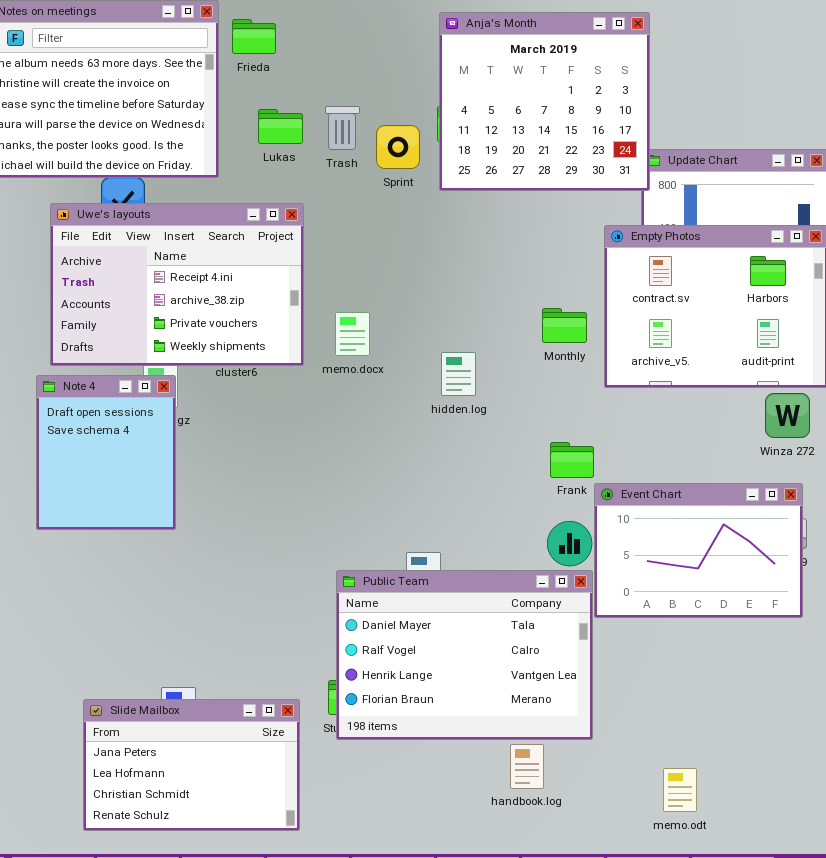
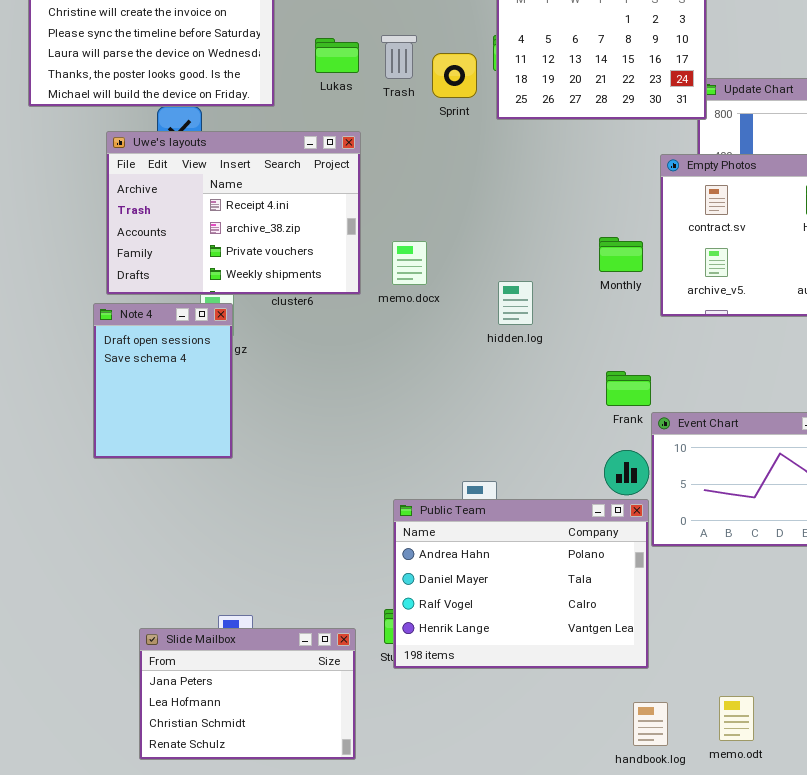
Public Team: [336,570,593,740] -> [393,499,649,669], scrolled up 1 row
handbook.log: [510,744,544,789] -> [633,702,668,746], moved

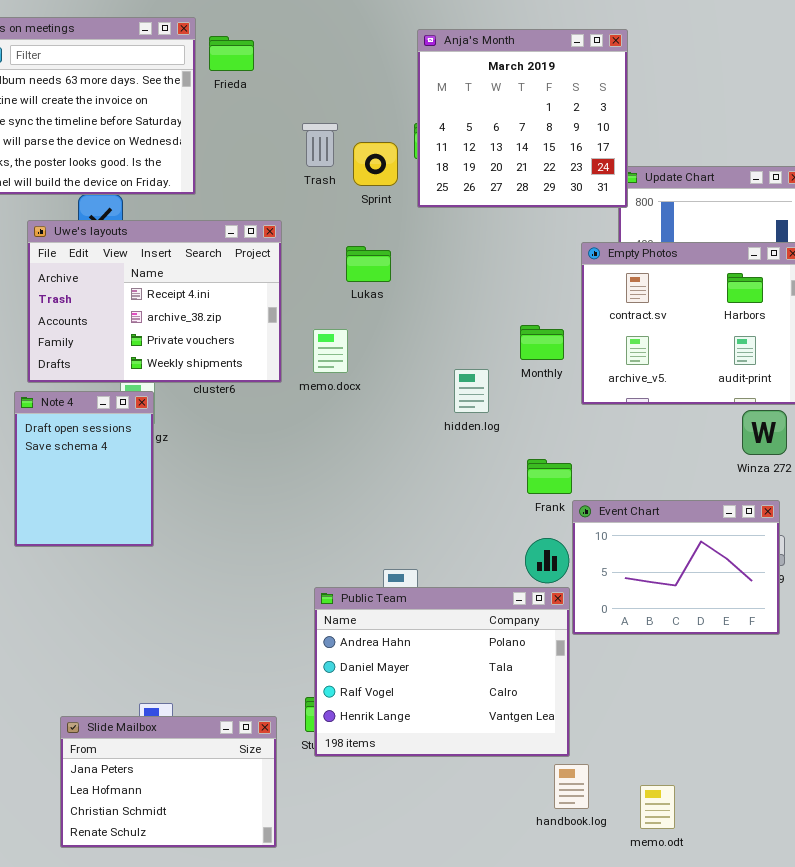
Lukas: [315,38,359,73] -> [346,246,391,282], moved
hidden.log: [498,281,533,325] -> [454,369,489,413], moved
handbook.log: [633,702,668,746] -> [554,764,589,809], moved

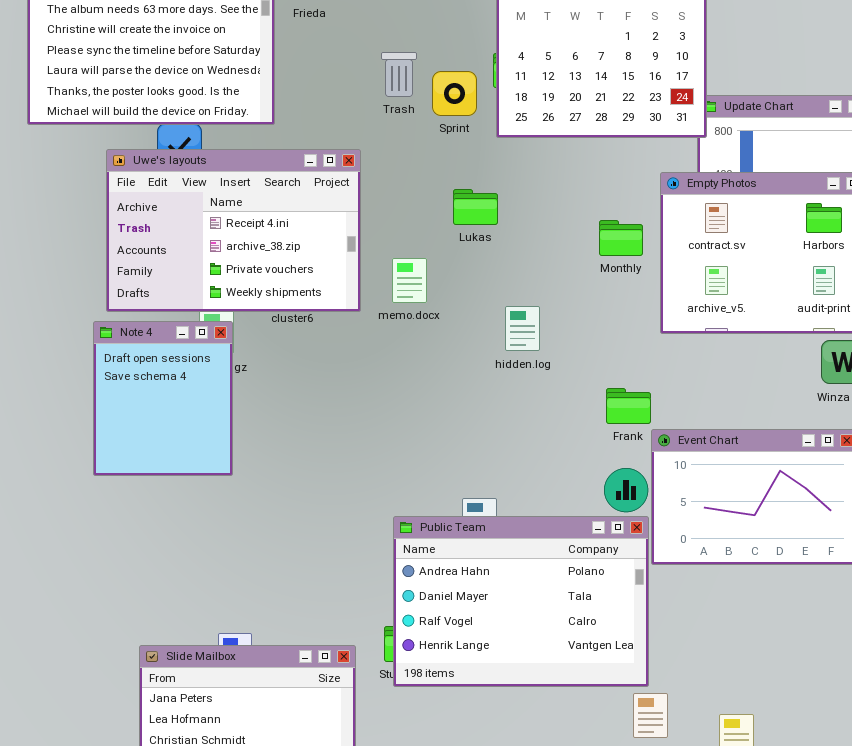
Lukas: [346,246,391,282] -> [453,189,498,225], moved
Monthly: [520,325,564,360] -> [599,220,643,256], moved
hidden.log: [454,369,489,413] -> [505,306,540,351], moved

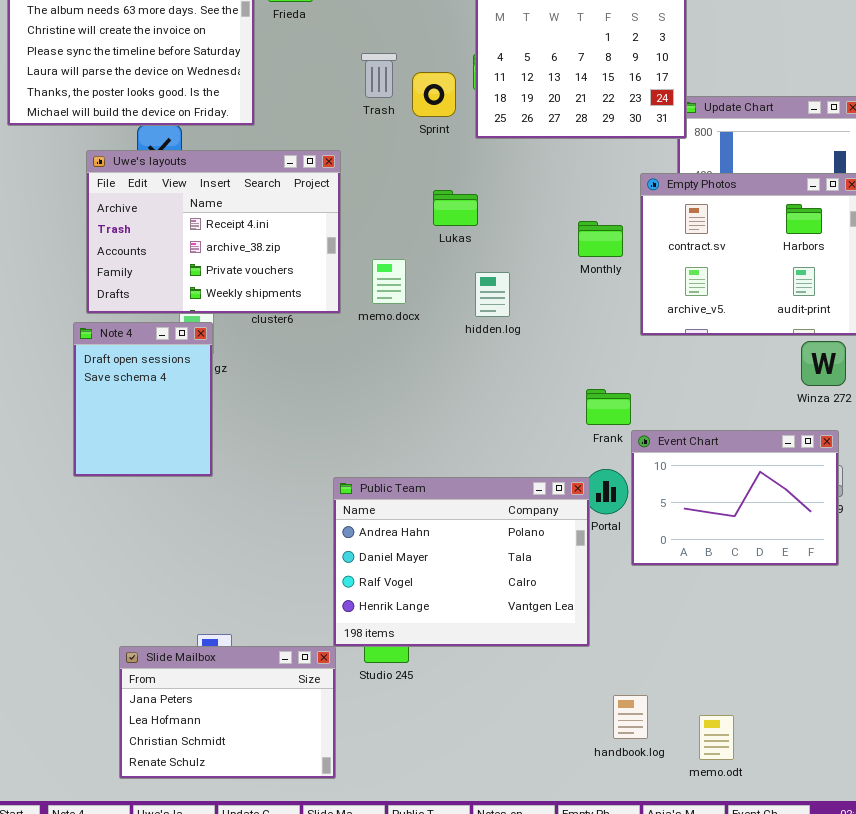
hidden.log: [505,306,540,351] -> [475,272,510,317], moved
Public Team: [393,516,649,687] -> [333,477,590,647], moved

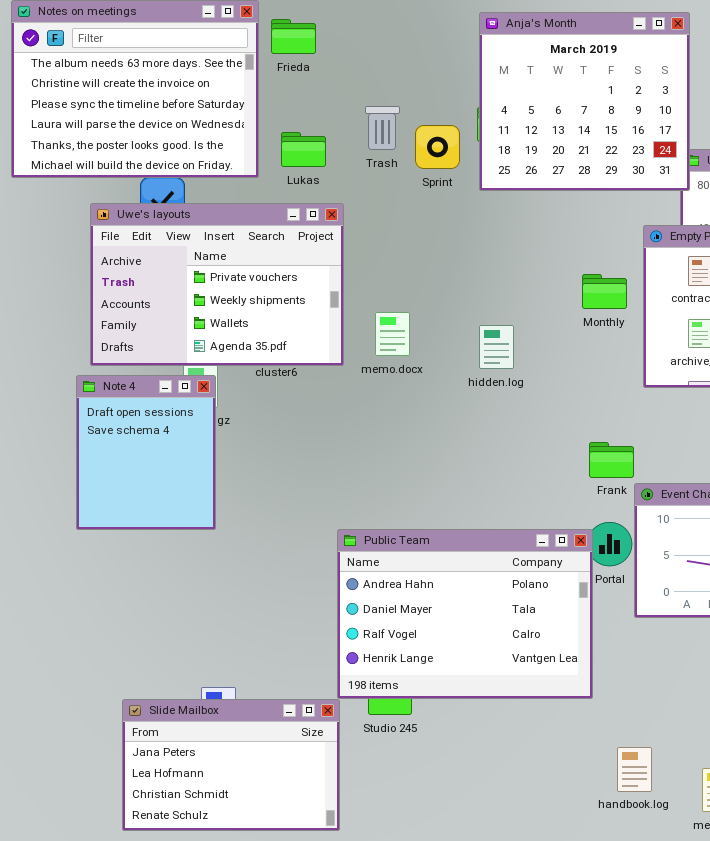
Uwe's layouts: [86,150,341,314] -> [90,203,344,366], scrolled down 2 rows
Lukas: [433,190,478,226] -> [281,132,326,167], moved

